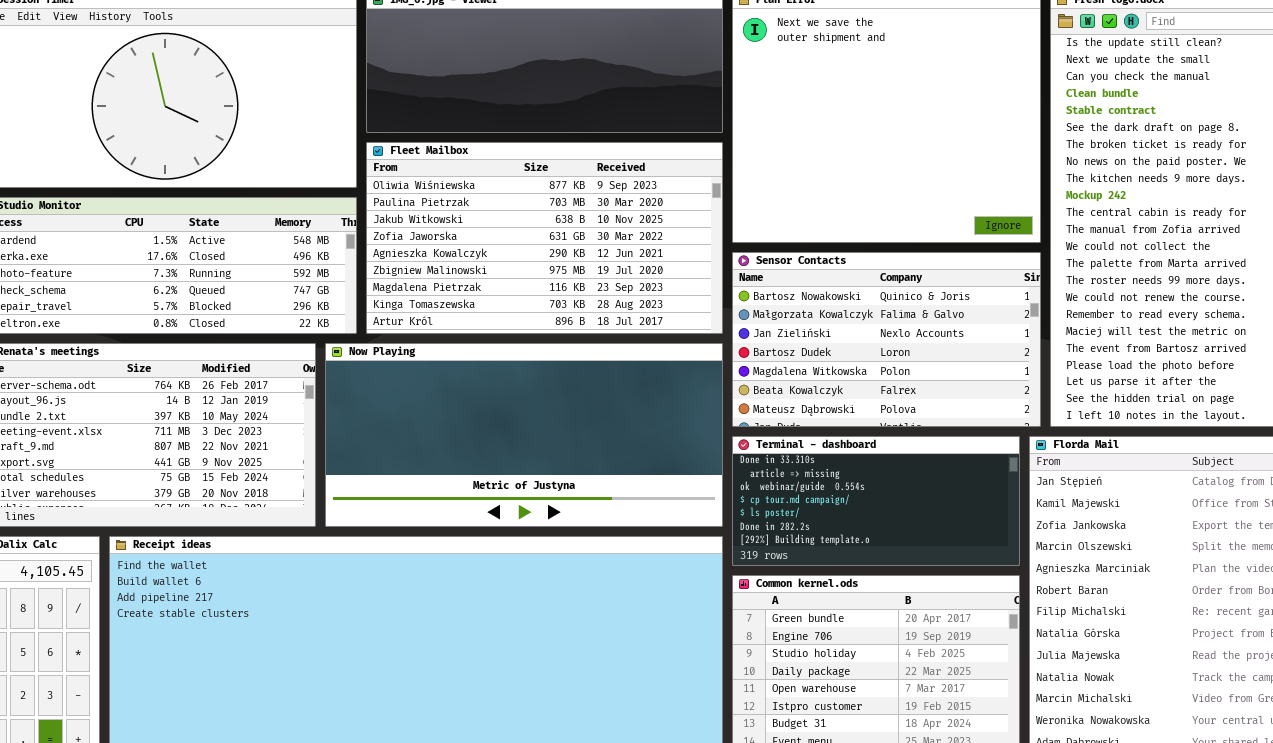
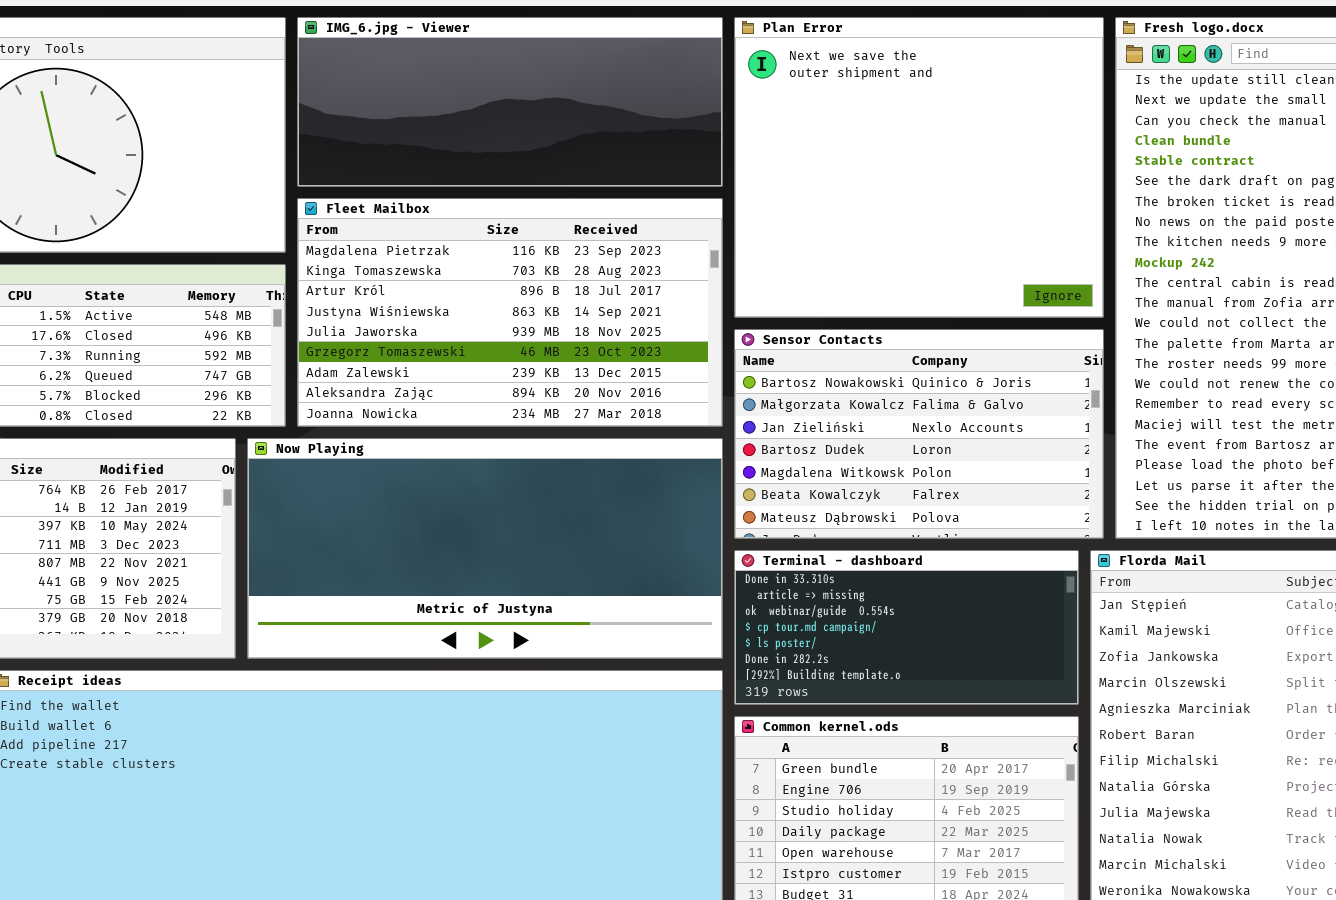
Fleet Mailbox: [366,142,723,334] -> [297,198,723,427], scrolled down 6 rows

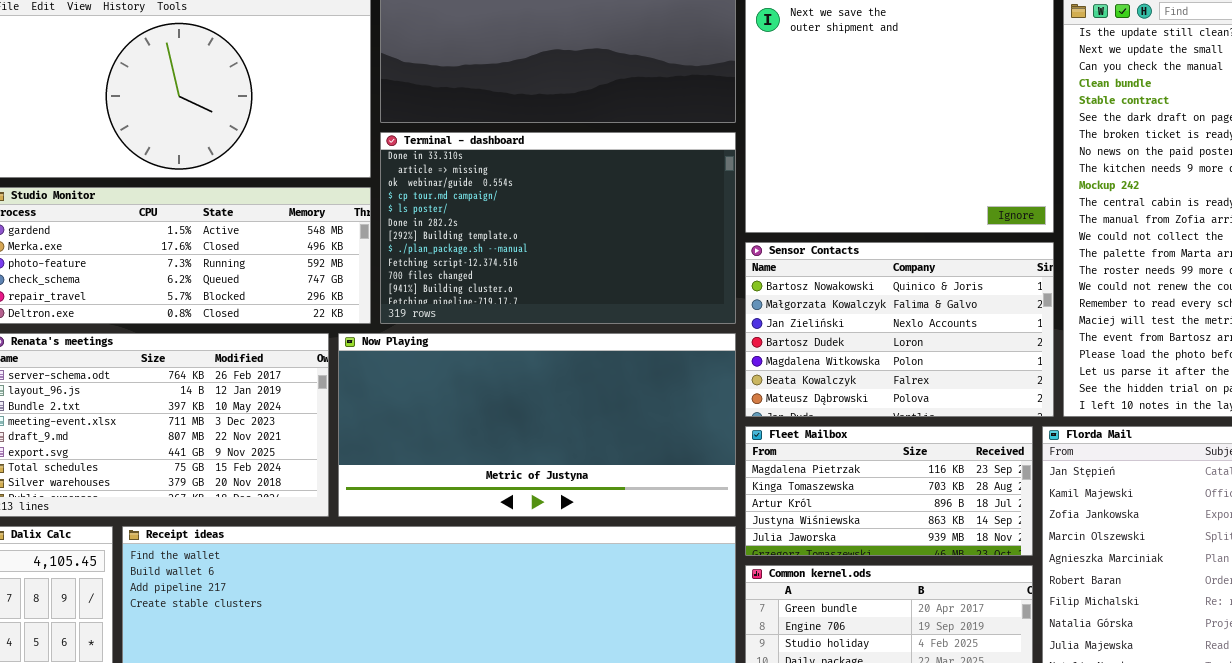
Fleet Mailbox: [297,198,723,427] -> [745,426,1033,556], moved, resized
Terminal - dashboard: [734,550,1079,705] -> [380,132,736,324], moved, resized

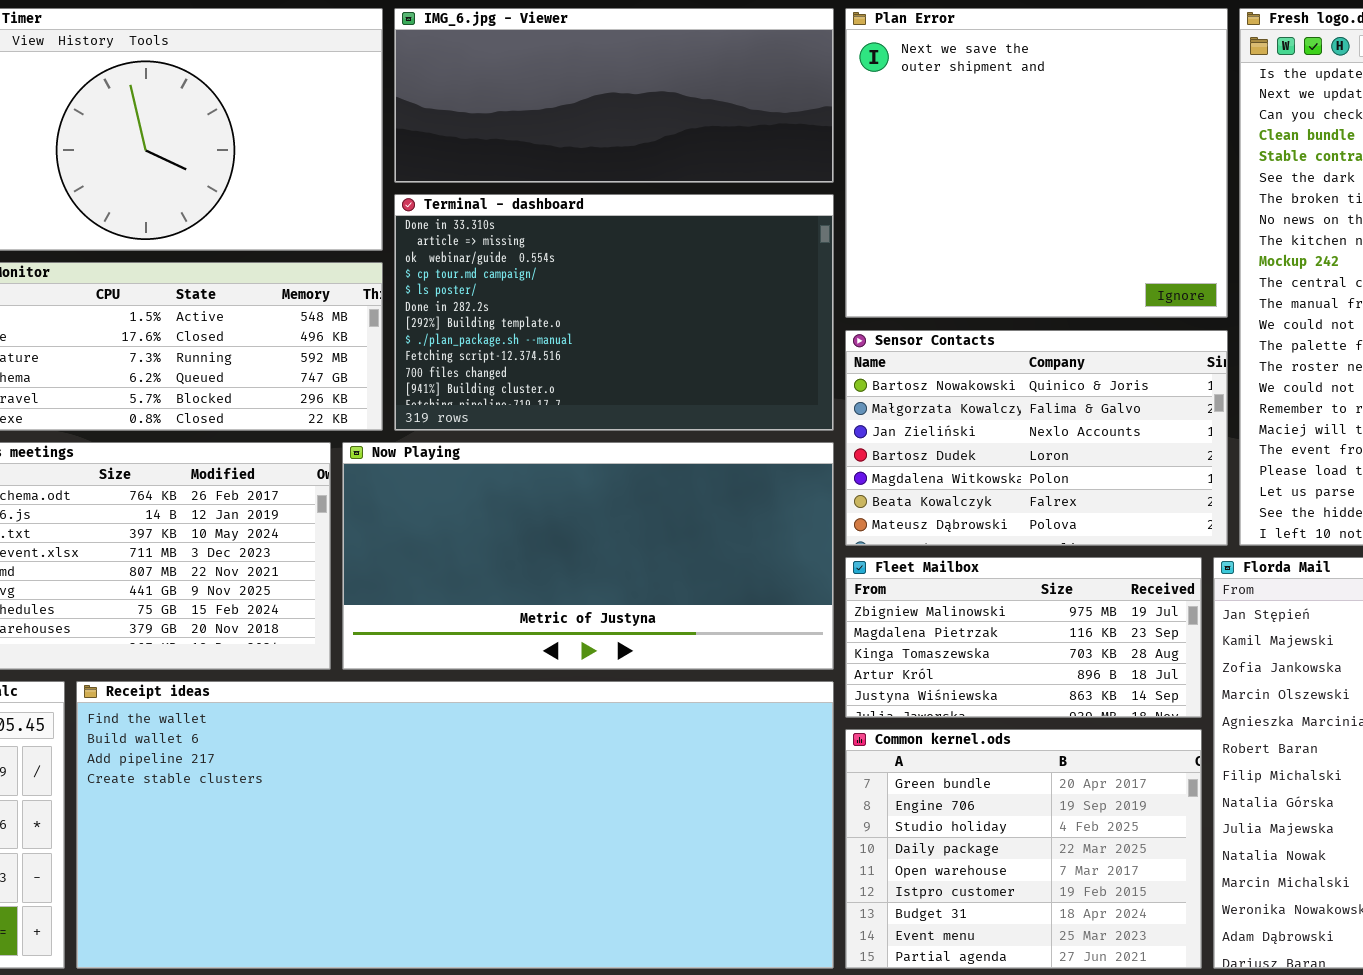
Fleet Mailbox: [745,426,1033,556] -> [845,557,1202,718], scrolled up 1 row

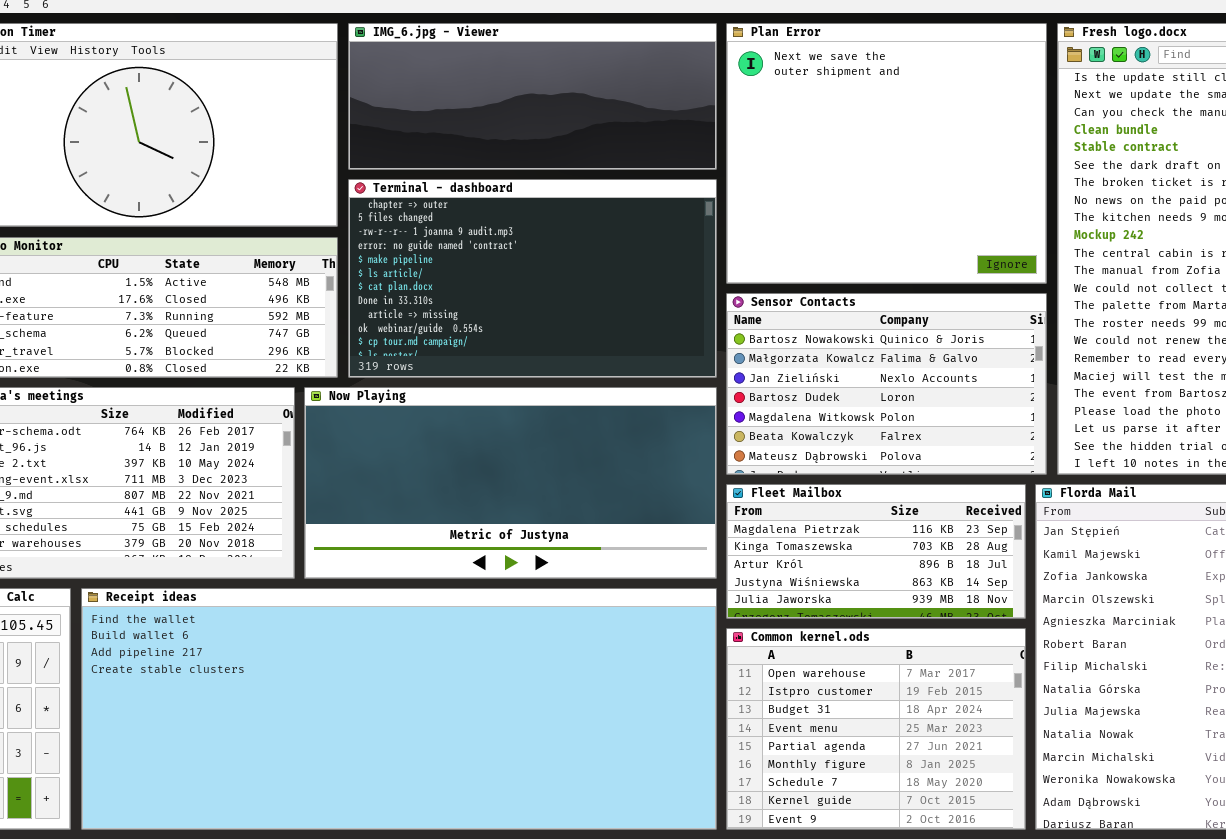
Terminal - dashboard: [394,194,834,431] -> [348,179,717,378], scrolled up 7 rows
Fleet Mailbox: [845,557,1202,718] -> [726,484,1026,619], scrolled down 1 row
Common kernel.ods: [845,729,1202,969] -> [726,628,1026,830], scrolled down 4 rows

